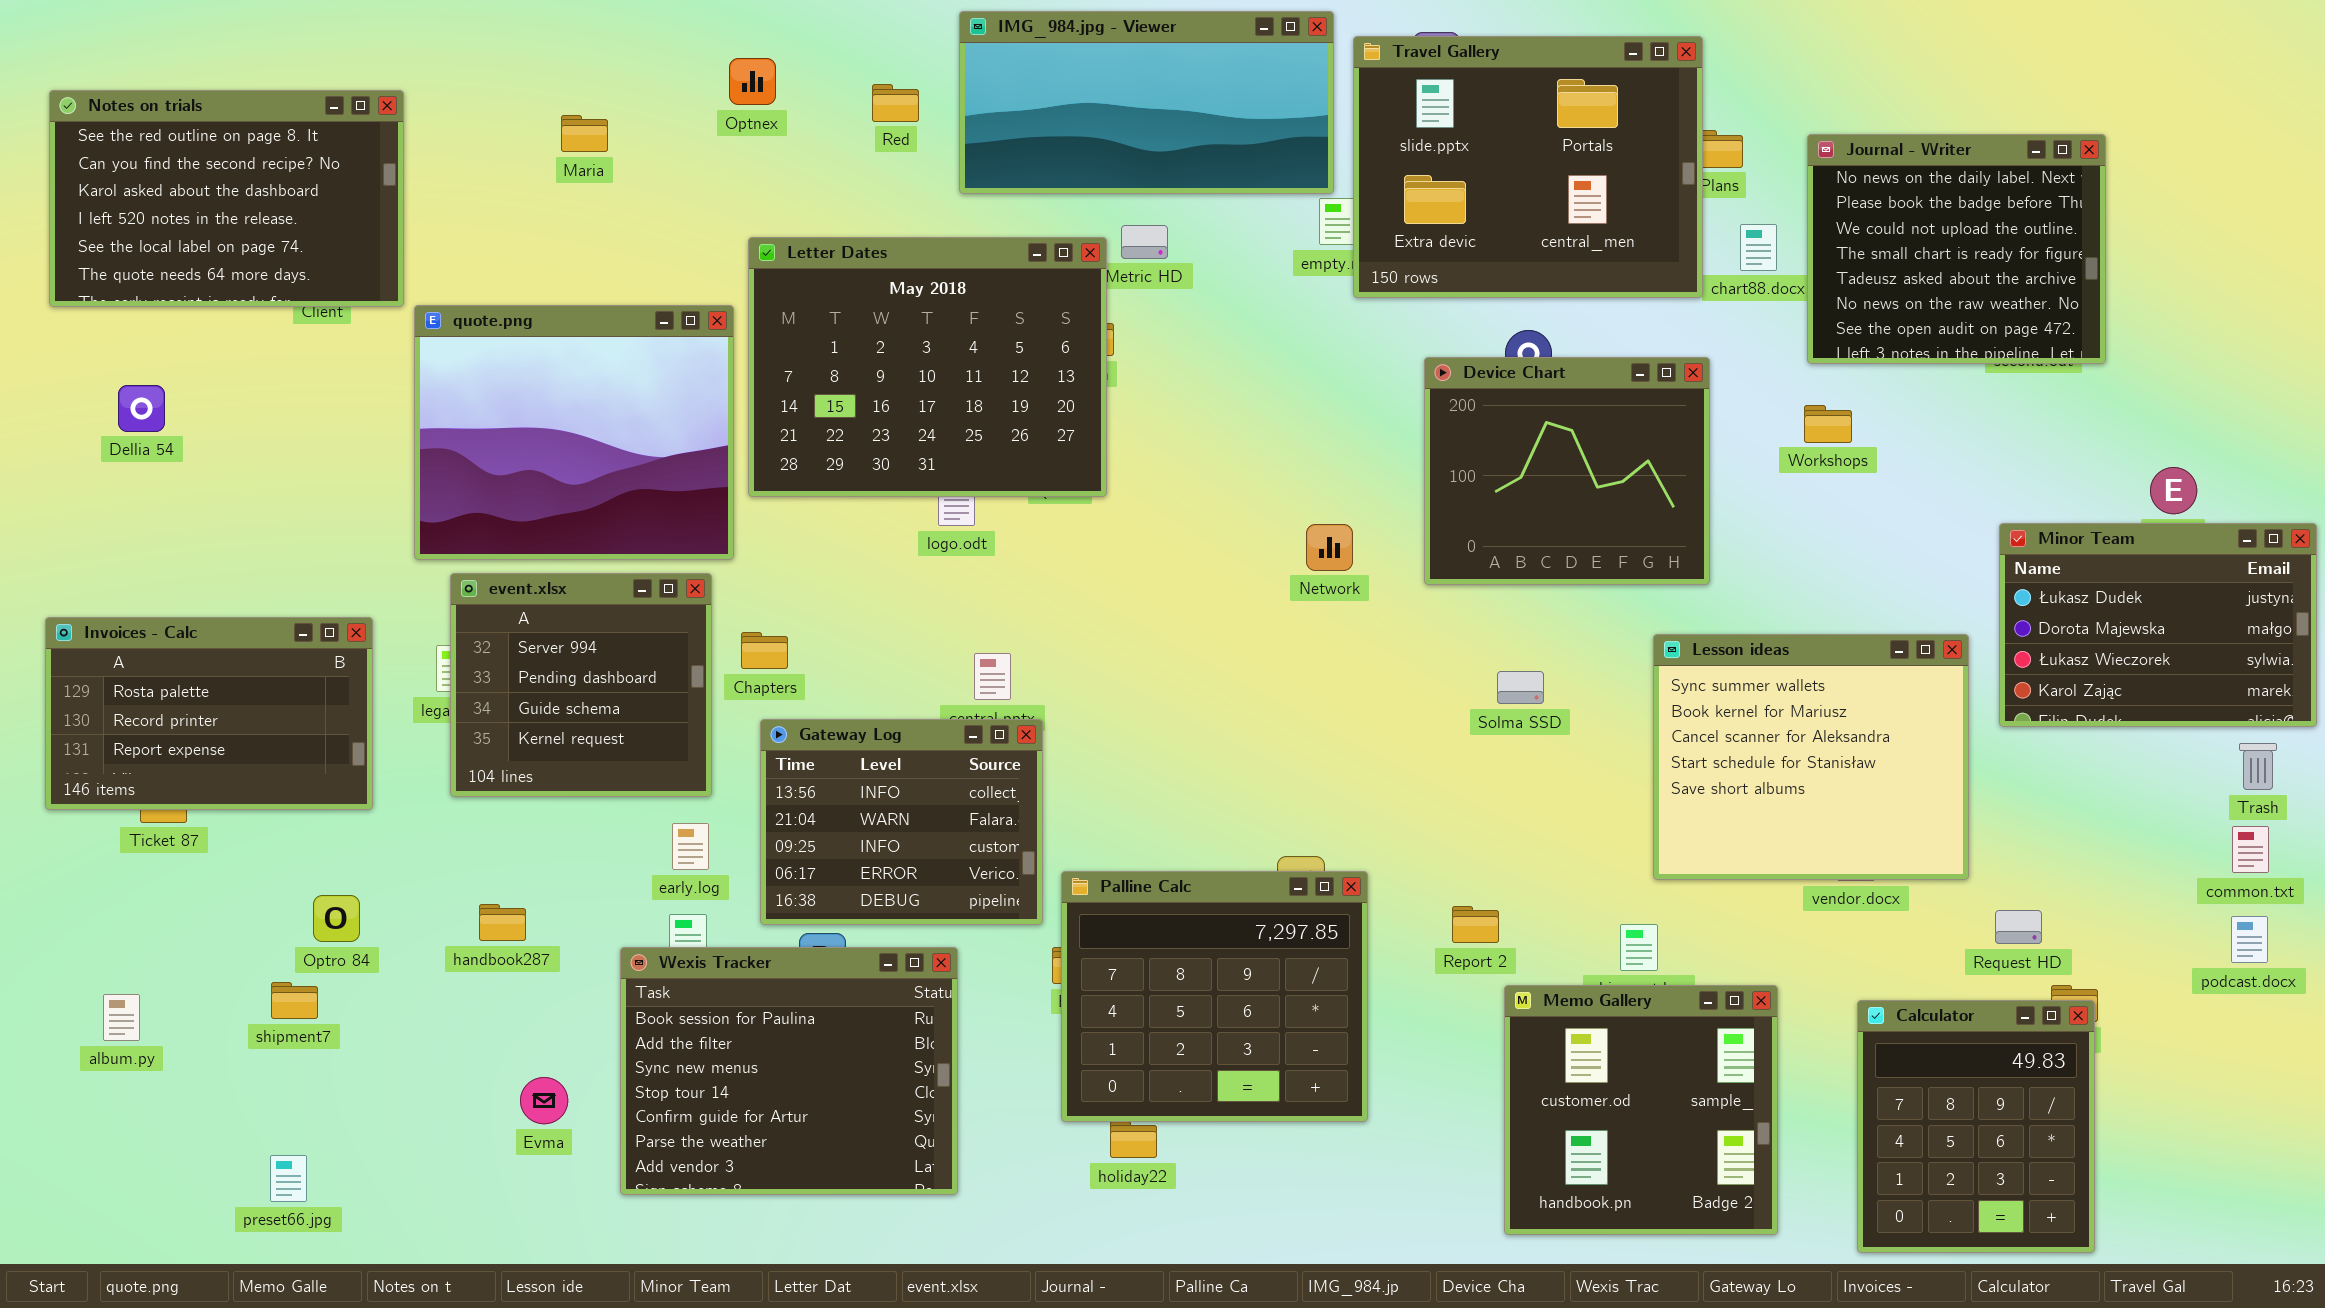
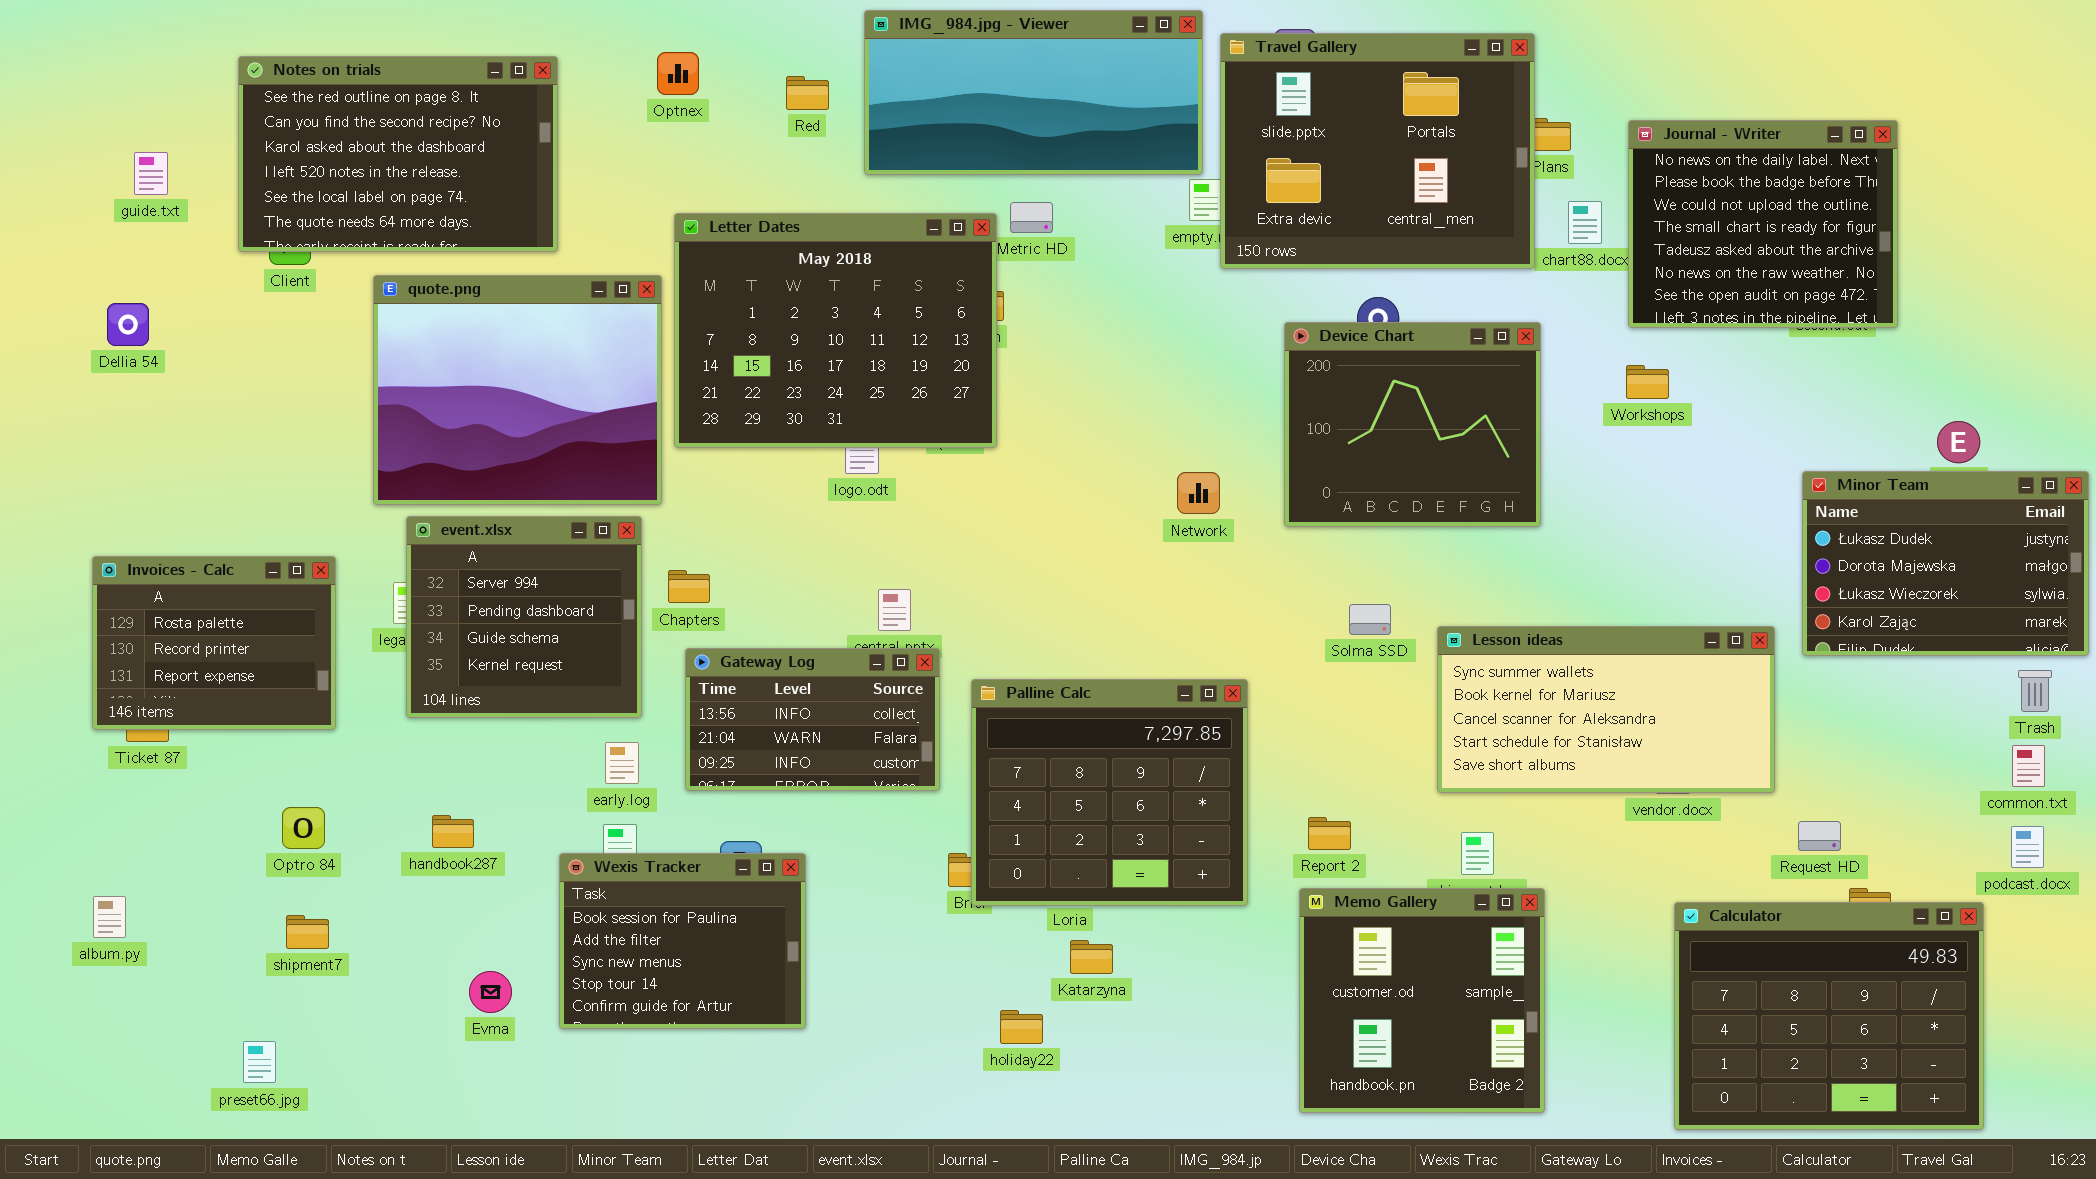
Notes on trials: [49,90,404,307] -> [238,56,558,252], moved
Dellia 54: [118,385,165,432] -> [107,303,149,346], moved
Invoices - Calc: [45,617,373,810] -> [92,556,336,730], resized
Lesson ideas: [1653,634,1969,880] -> [1437,626,1775,793], resized
Gateway Log: [760,719,1043,925] -> [685,648,940,791], resized
Palline Calc: [1061,871,1368,1122] -> [971,679,1248,906], moved
Wexis Tracker: [620,947,958,1195] -> [559,853,806,1029], resized
shipment7: [271,982,318,1019] -> [286,915,329,949], moved
Memo Gallery: [1504,985,1778,1235] -> [1299,888,1545,1113], moved
Calculator: [1857,1000,2095,1253] -> [1674,902,1984,1130], resized

